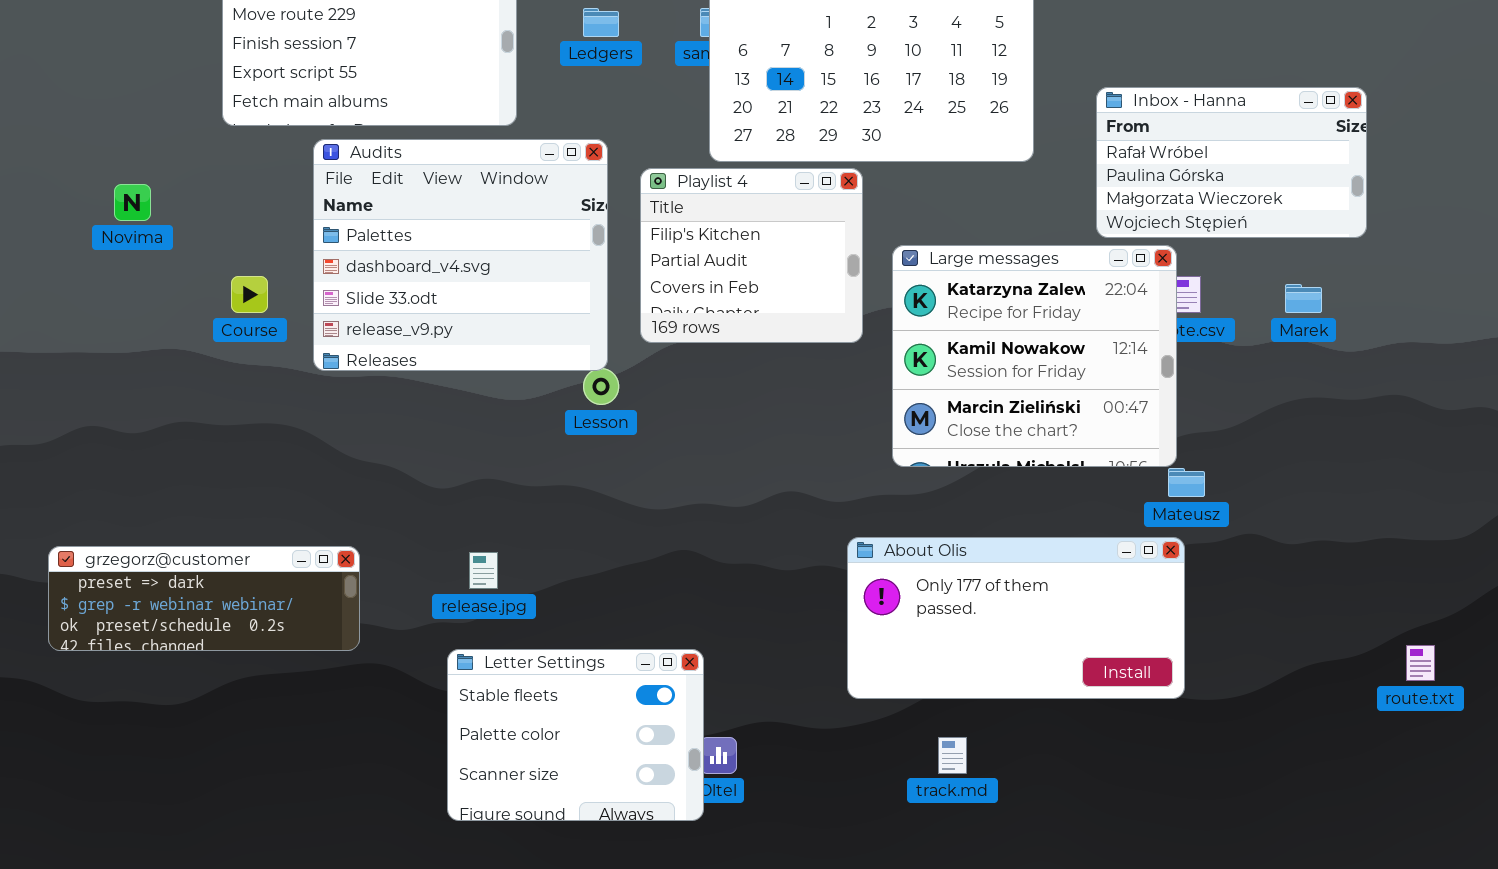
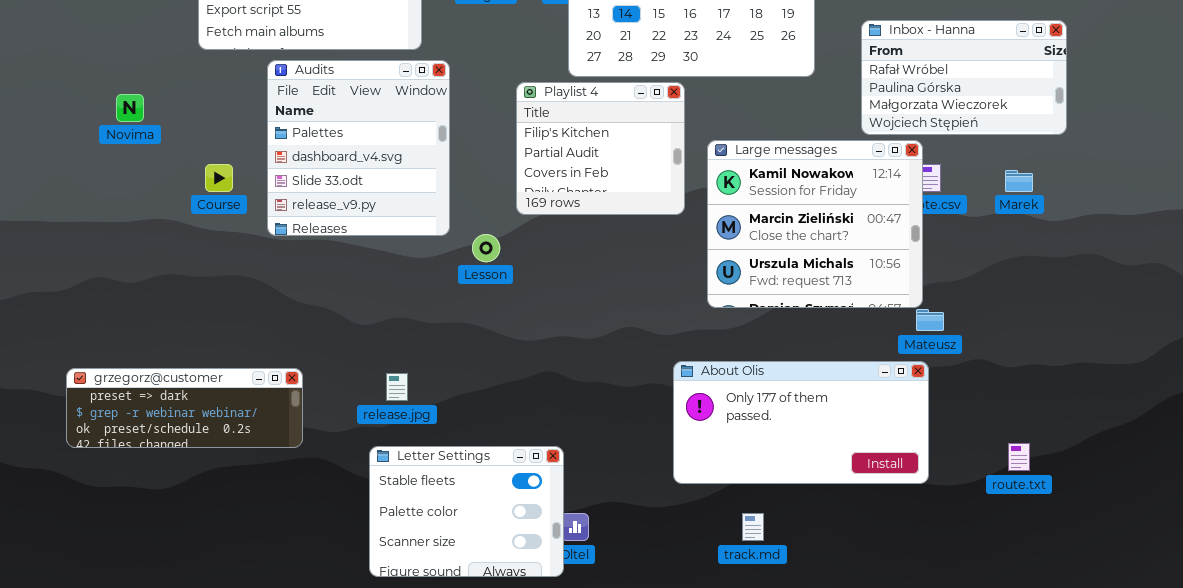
Audits: [313,139,608,371] -> [267,60,450,236], resized
Large messages: [892,245,1177,467] -> [707,140,923,308], scrolled down 1 row
route.txt: [1406,645,1435,681] -> [1008,443,1030,471], moved

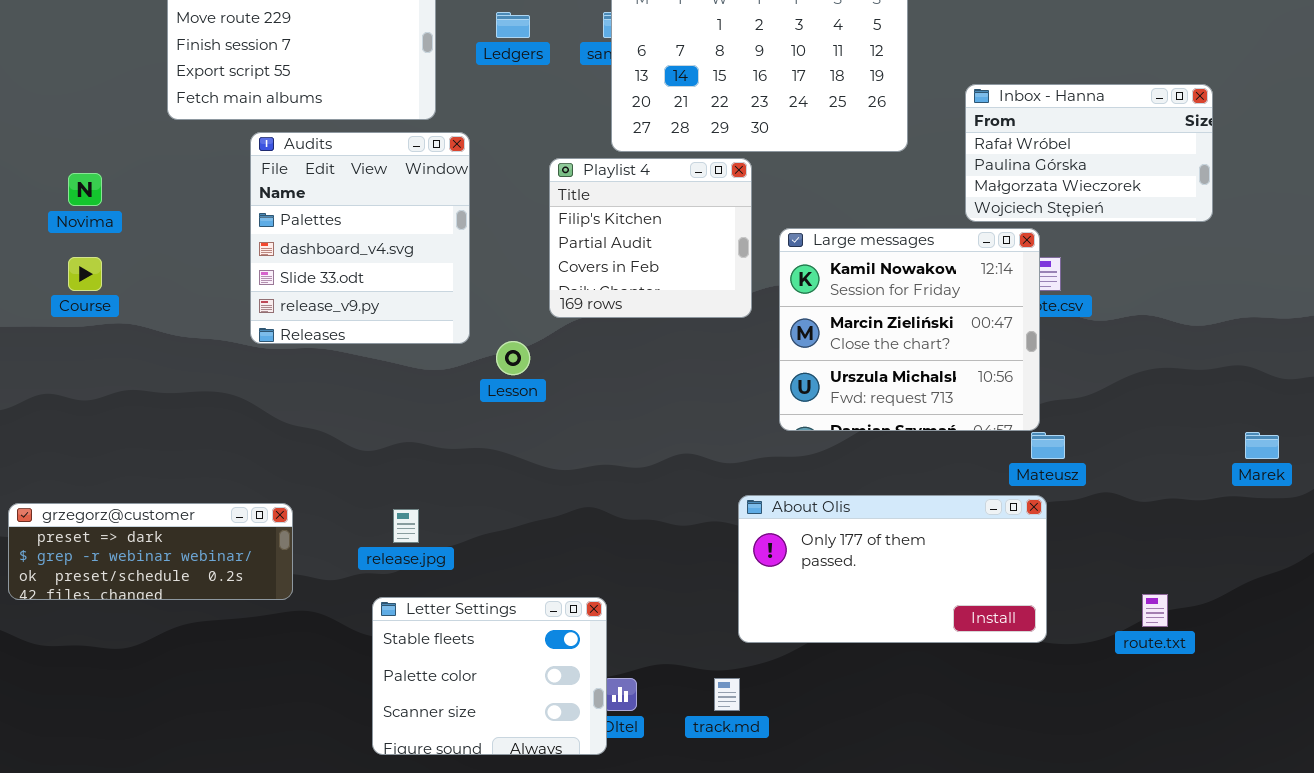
Course: [205,164,233,192] -> [68,257,102,291], moved
Marek: [1005,170,1033,192] -> [1245,432,1279,459], moved
track.md: [742,513,764,541] -> [714,678,740,711], moved

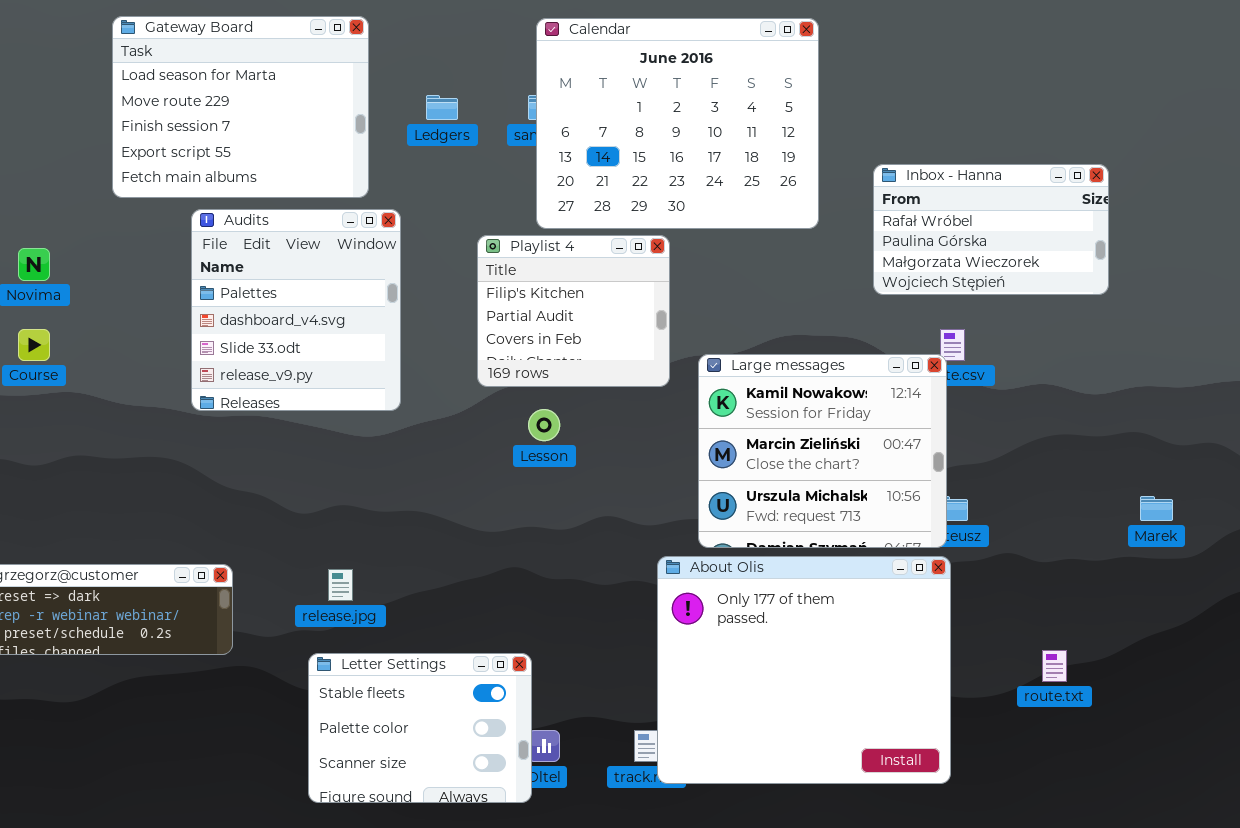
Large messages: [779,228,1040,431] -> [698,354,947,548], moved
Lesson: [496,341,530,375] -> [528,409,560,441], moved
About Olis: [738,495,1047,643] -> [657,556,951,784], resized

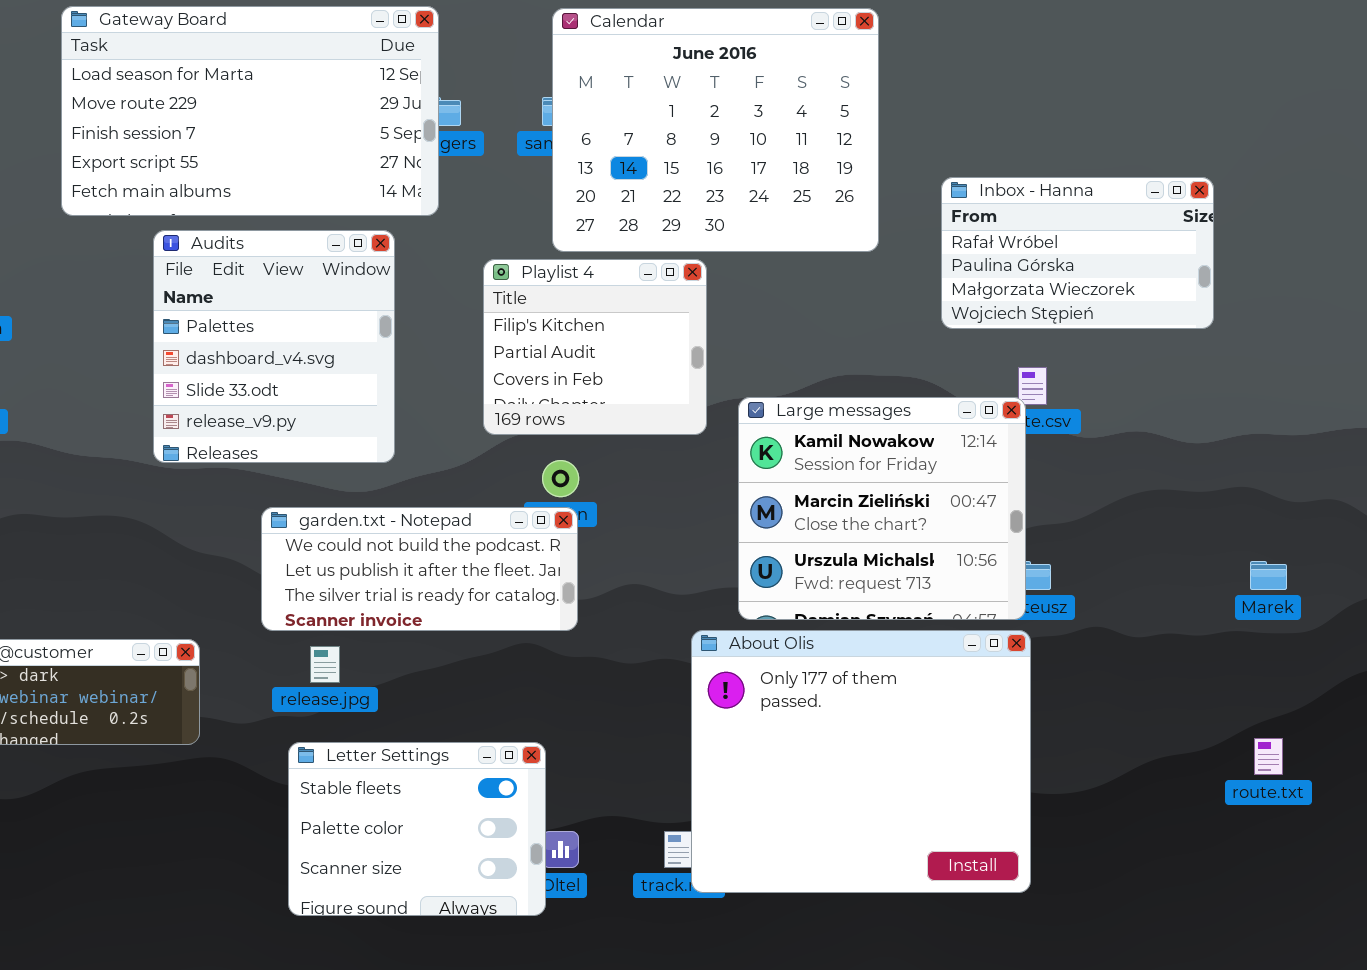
Gateway Board: [112,16,369,198] -> [61,6,439,216], resized
garden.txt - Notepad: none -> [261,507,578,631], opened
route.txt: [1042,650,1067,682] -> [1254,738,1283,775], moved

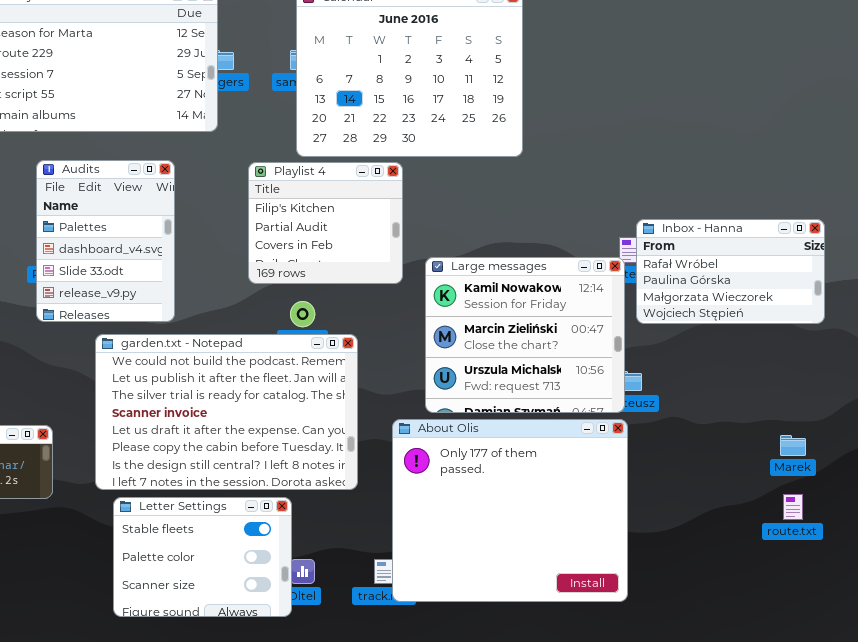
Inbox - Hanna: [941,177,1214,329] -> [636,219,825,324], moved
Audits: [153,230,395,463] -> [36,160,175,322], moved, resized
garden.txt - Notepad: [261,507,578,631] -> [95,334,358,490], resized
Marek: [1250,561,1287,590] -> [780,435,806,456], moved

